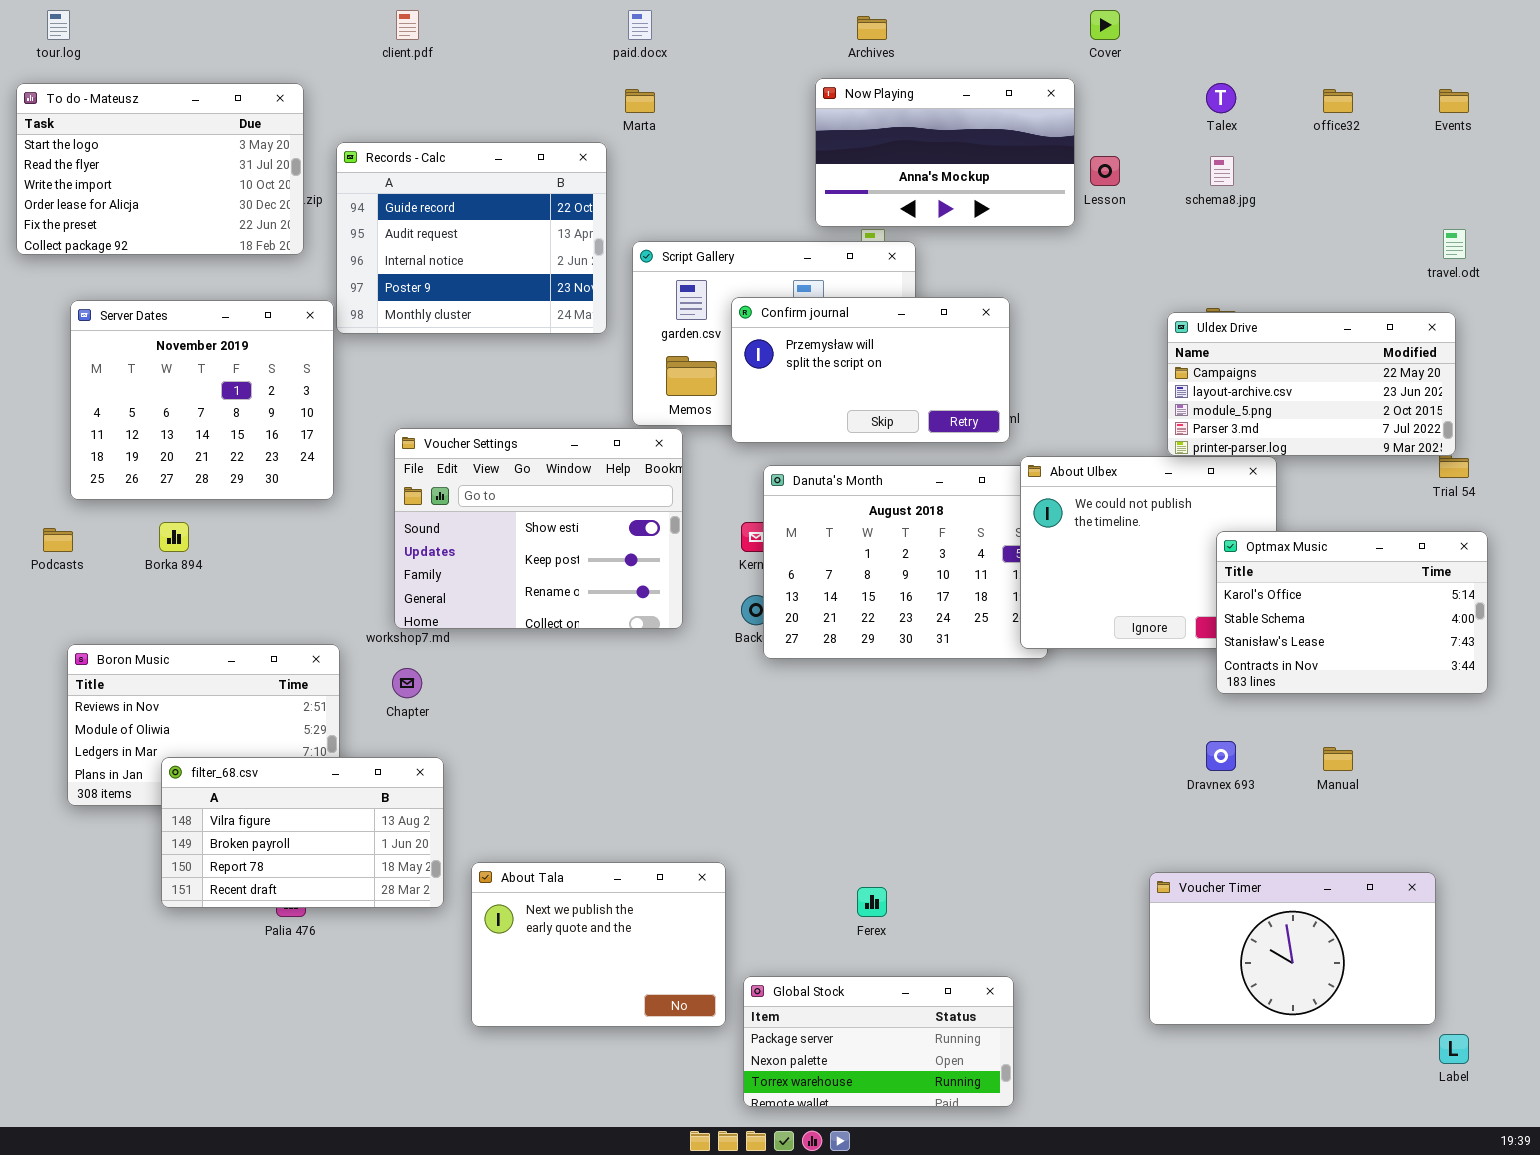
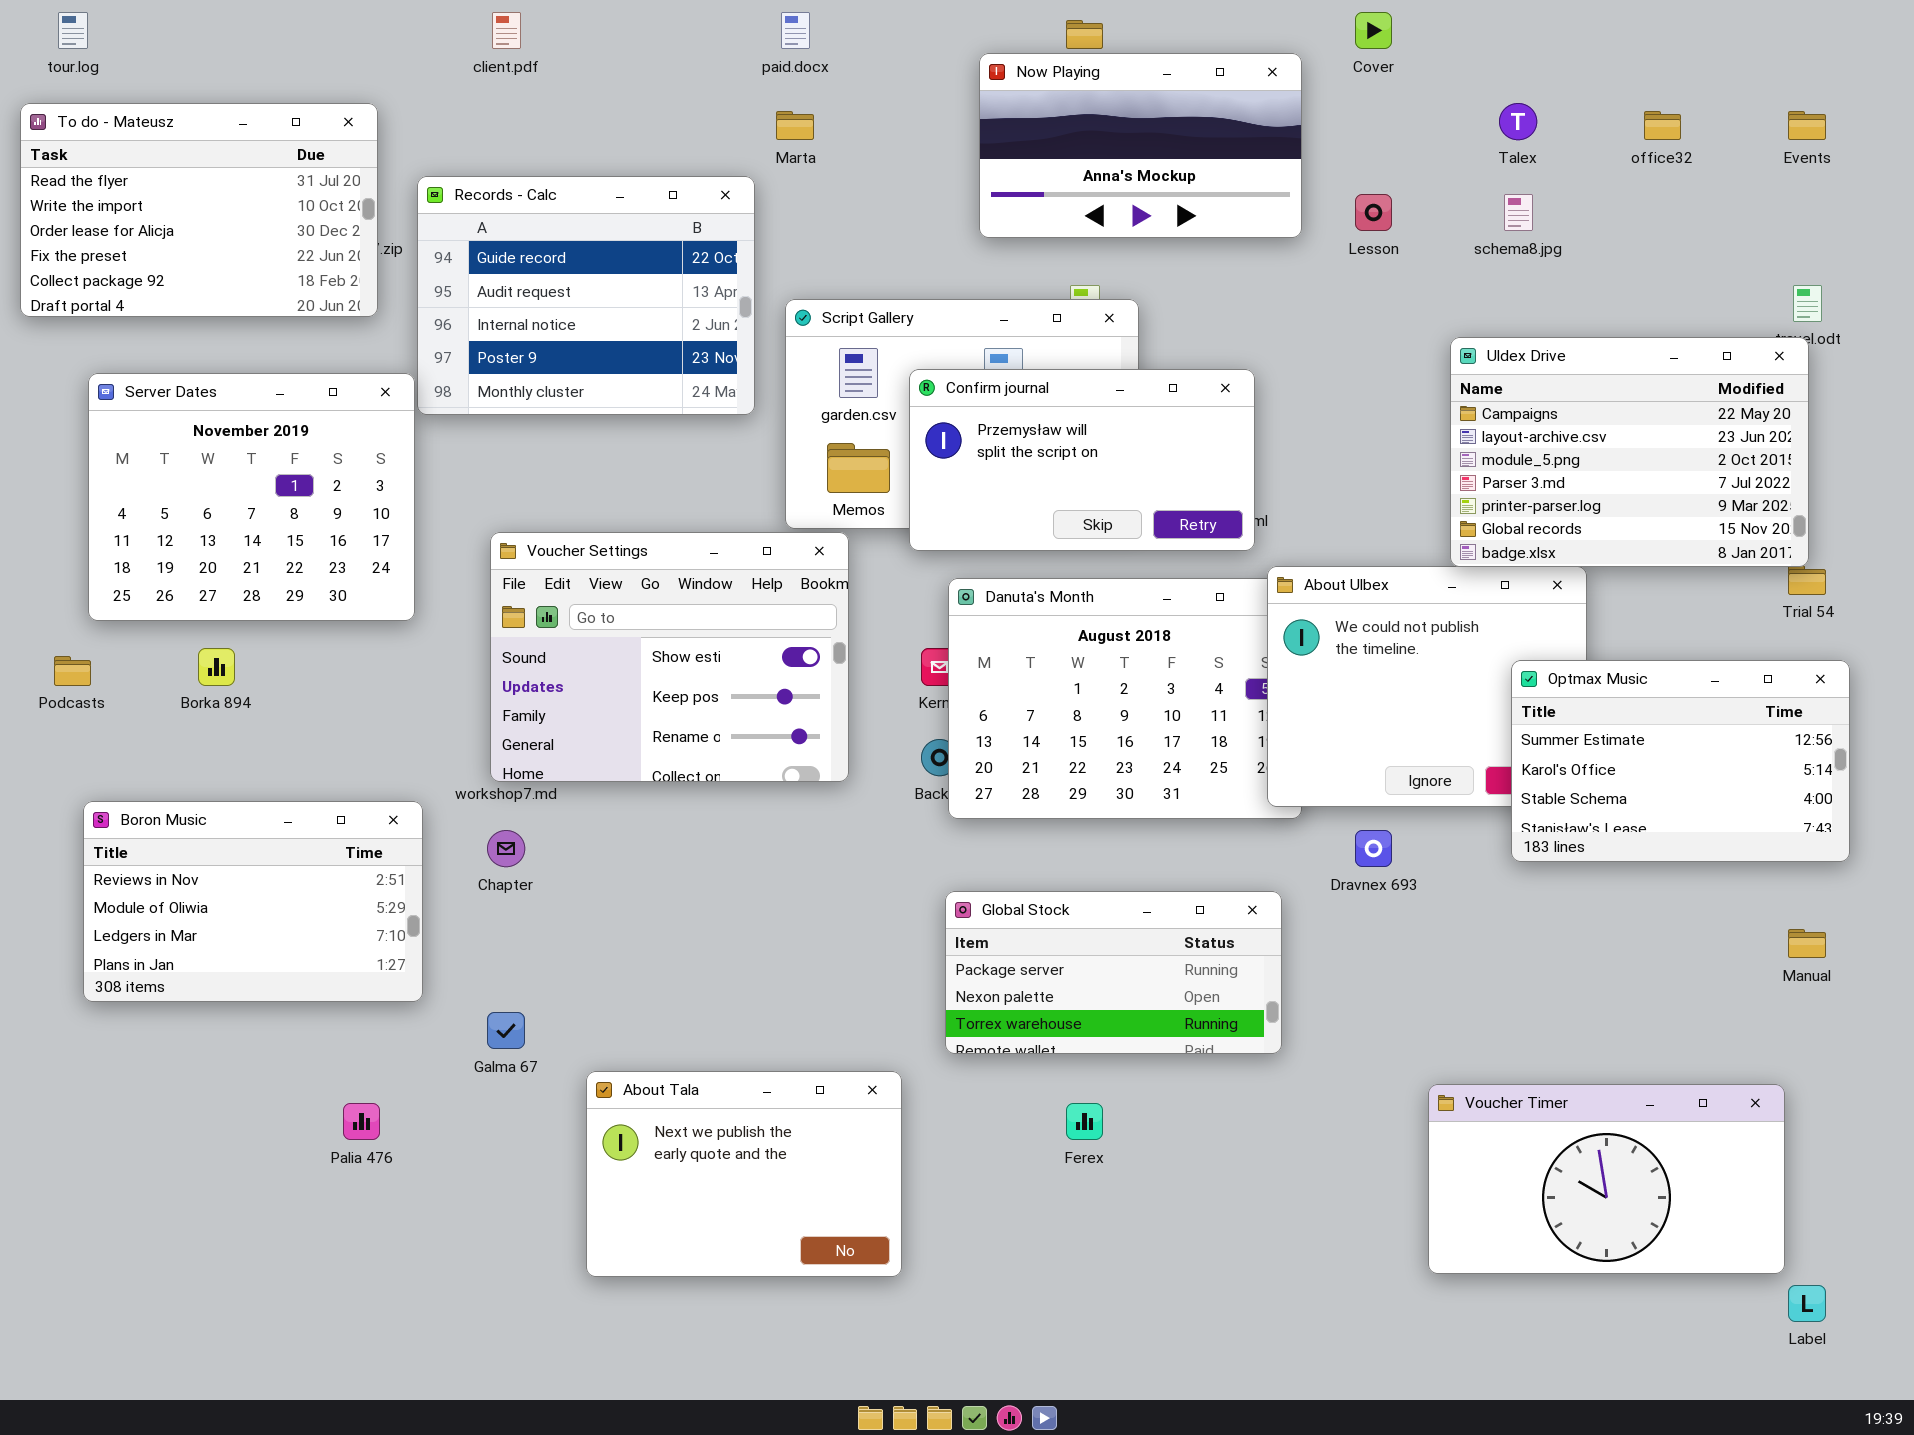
Now Playing: [815,78,1075,227] -> [979,53,1302,238], moved
To do - Mateusz: [16,83,304,255] -> [20,103,378,317], scrolled down 1 row
Uldex Drive: [1167,312,1456,456] -> [1450,337,1809,567], resized
Optmax Music: [1216,531,1488,694] -> [1511,660,1850,862], scrolled up 1 row
Dravnex 693: [1206,741,1236,771] -> [1355,830,1392,867], moved
Manual: [1323,747,1353,771] -> [1788,929,1826,958], moved
filter_68.csv: [161,757,444,908] -> none, closed
Global Stock: [743,976,1014,1107] -> [945,891,1282,1054], moved

